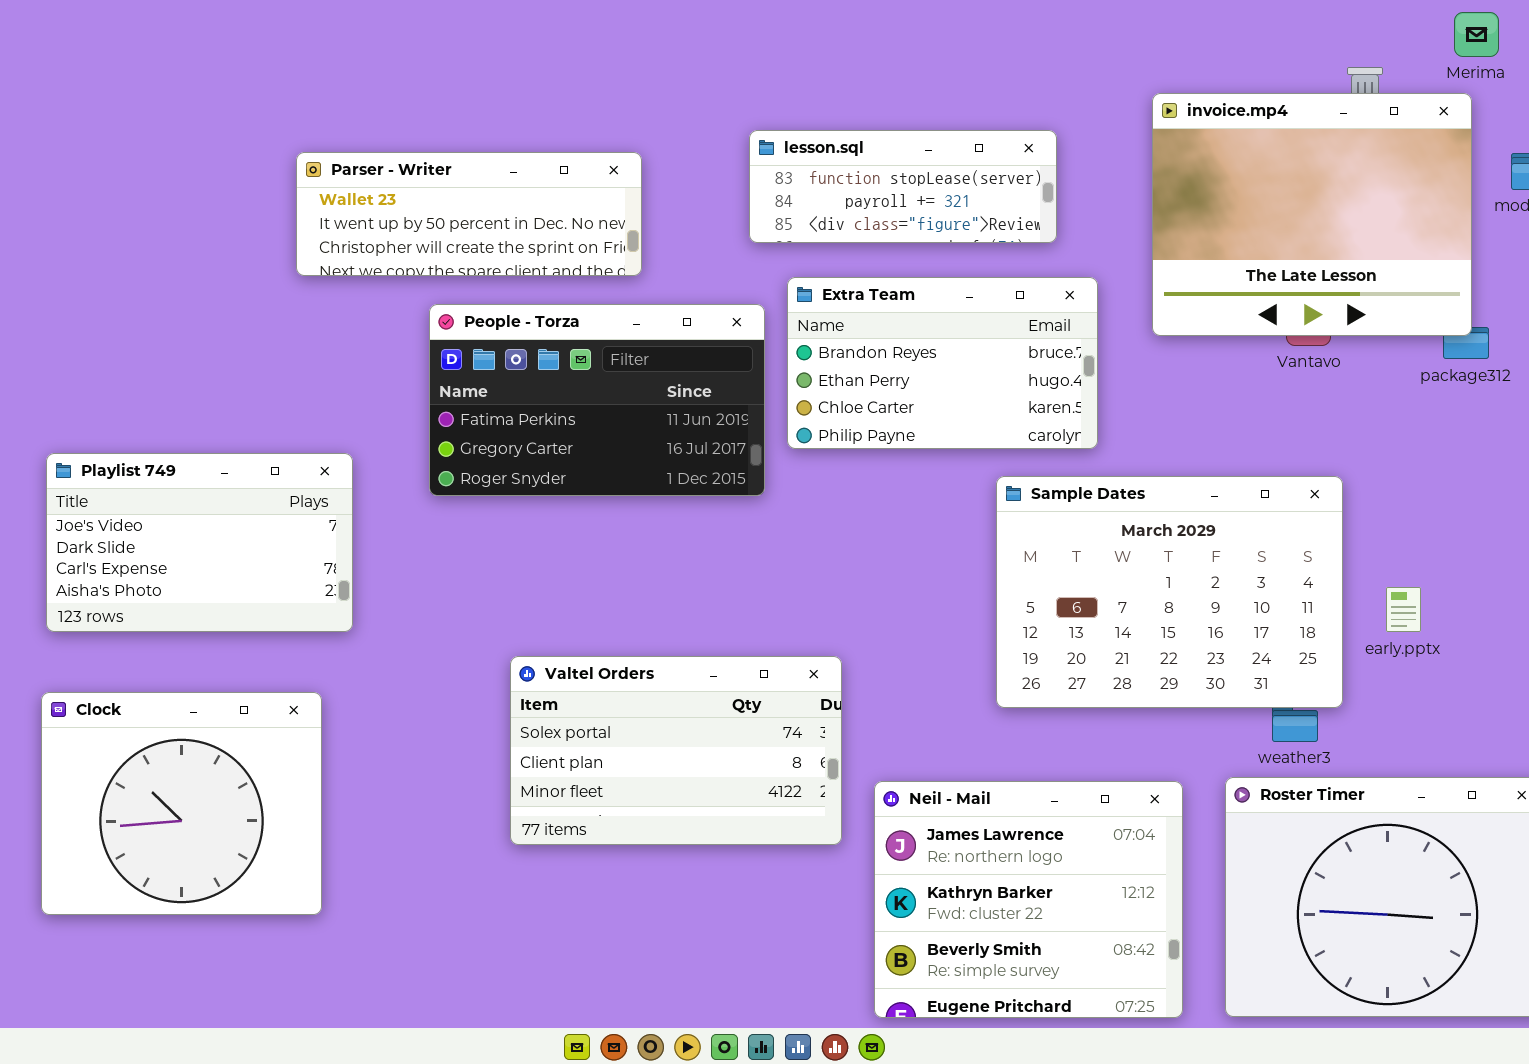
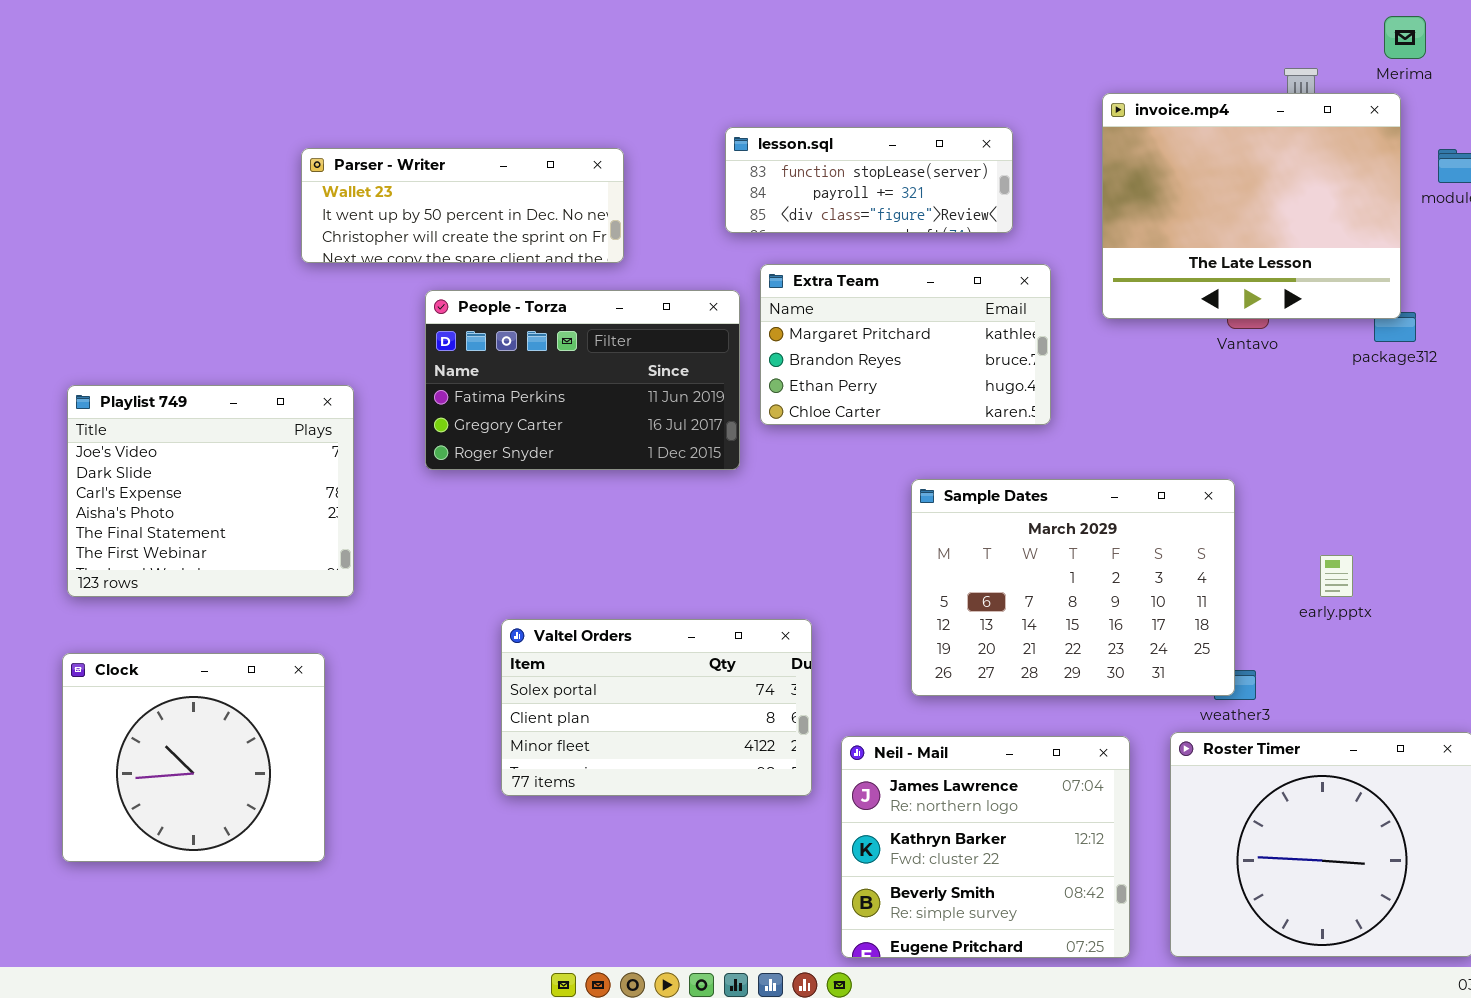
Extra Team: [787,277,1098,449] -> [760,264,1051,425], scrolled up 1 row
Playlist 749: [46,453,353,632] -> [67,385,354,597], resized
Sample Dates: [996,476,1343,708] -> [911,479,1235,696], moved

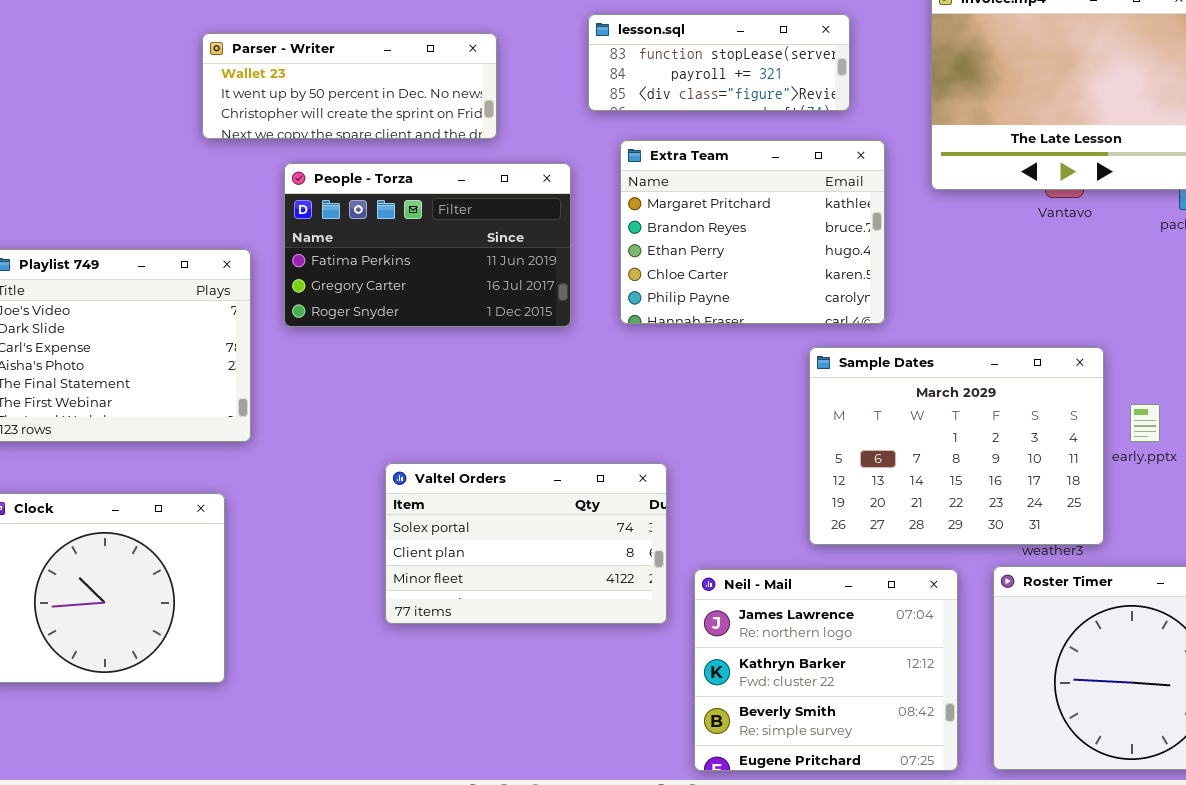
Extra Team: [760,264,1051,425] -> [620,140,885,324], resized
People - Torza: [425,290,740,470] -> [284,163,571,327], moved
Sample Dates: [911,479,1235,696] -> [809,347,1104,545], moved

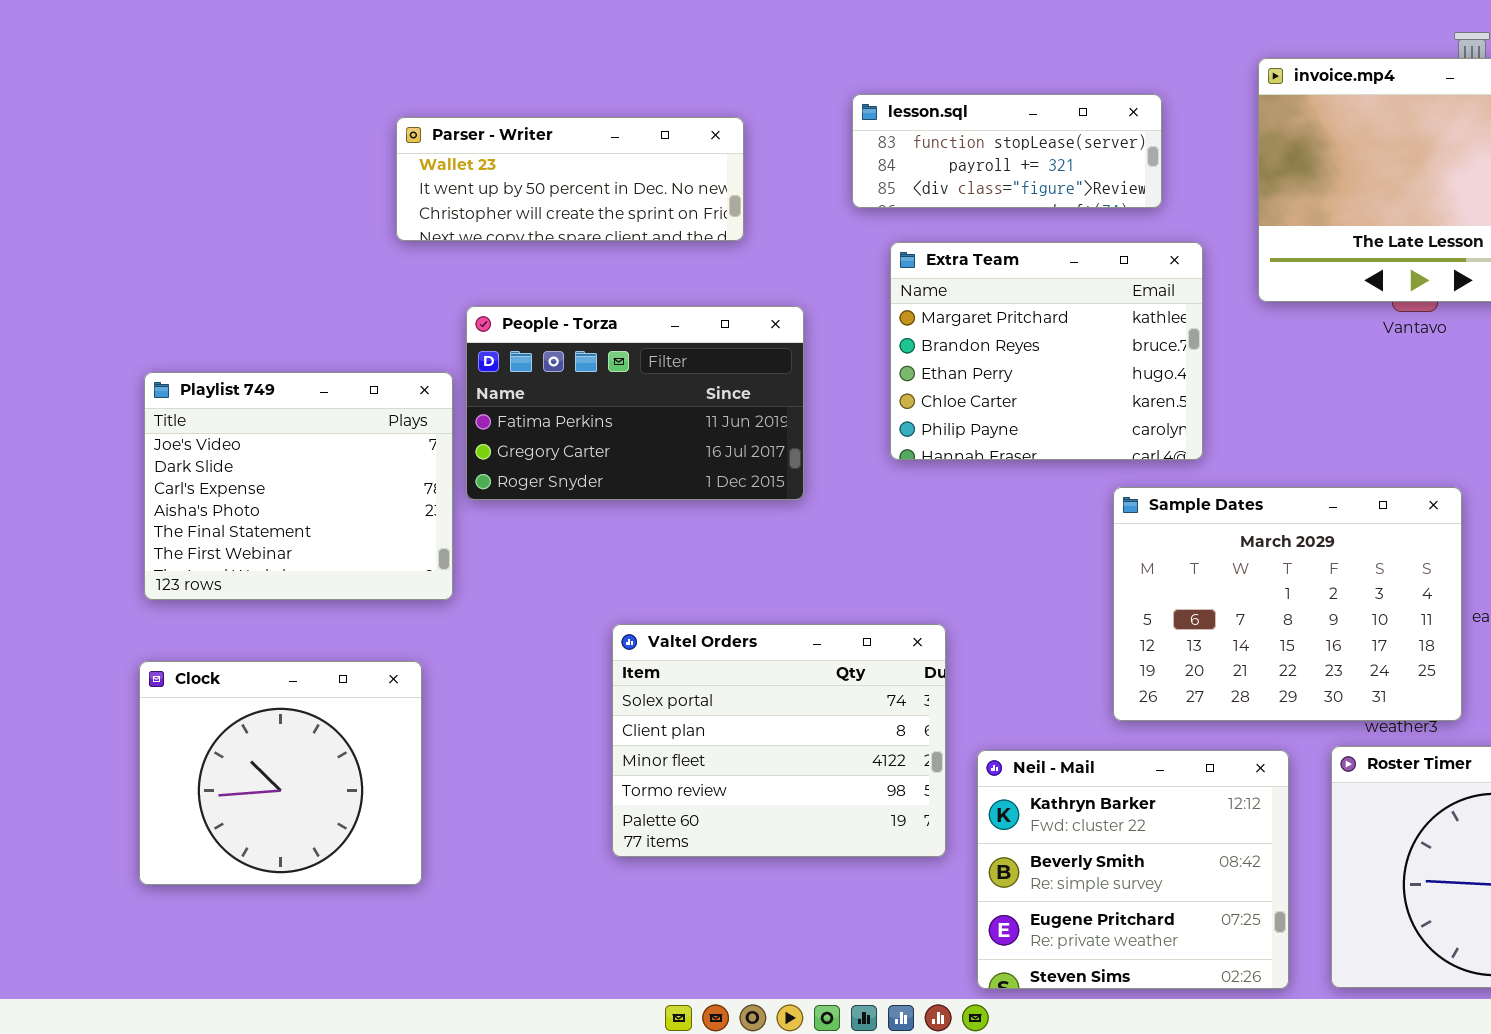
People - Torza: [284,163,571,327] -> [466,306,804,500], moved
Valtel Orders: [385,463,667,624] -> [612,624,946,857], resized
Neil - Mail: [694,569,958,771] -> [977,750,1289,989], scrolled down 1 row

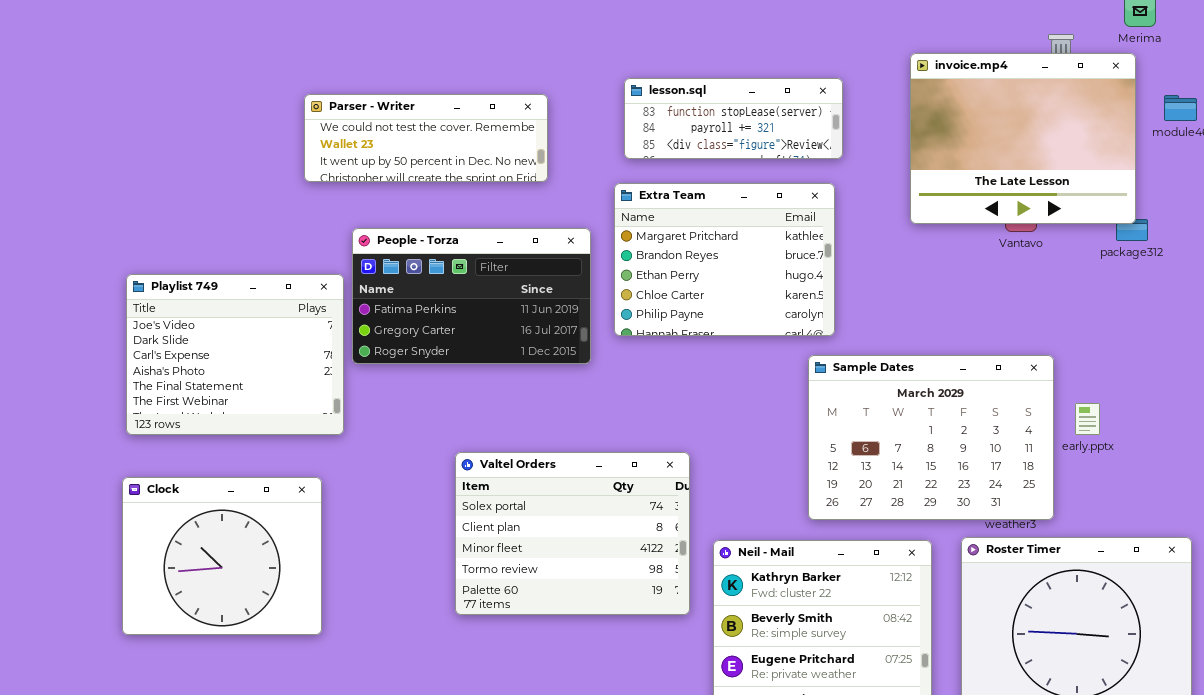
Parser - Writer: [396,117,744,241] -> [304,94,548,182], scrolled up 1 row
Extra Team: [890,242,1203,460] -> [614,183,835,336], moved

